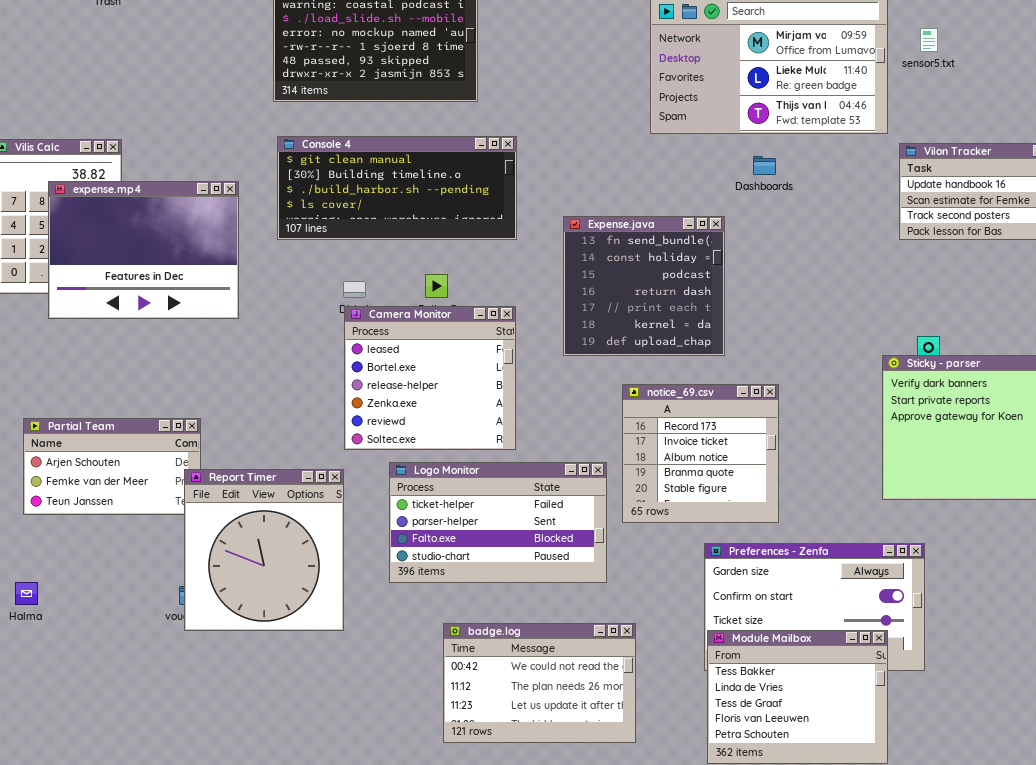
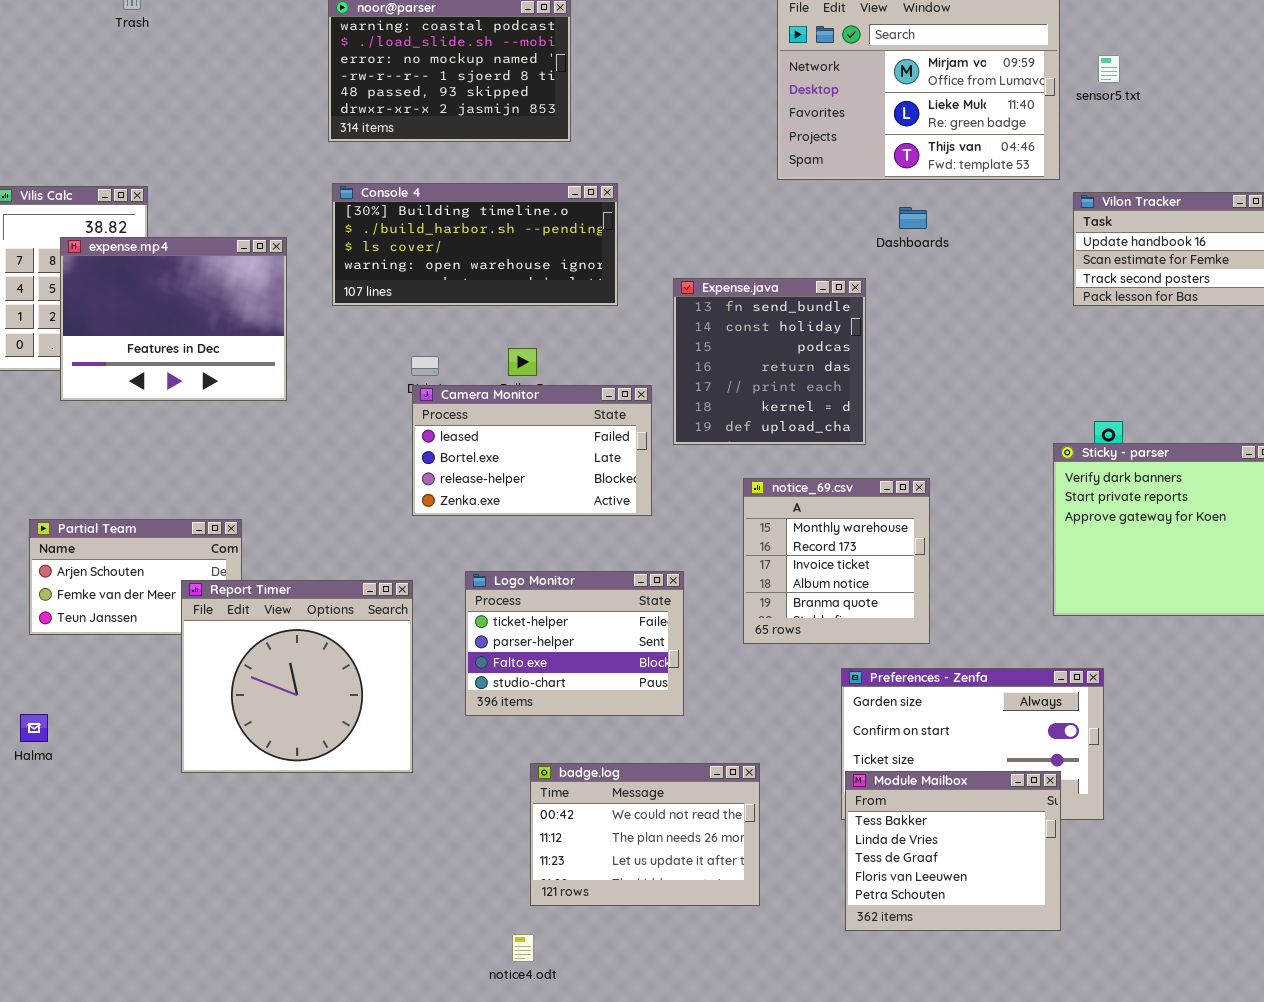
Console 4: [277,136,517,240] -> [332,183,618,306], scrolled down 1 row
Camera Monitor: [344,306,516,450] -> [412,385,652,516], resized
notice_69.csv: [622,384,779,523] -> [743,478,930,644], scrolled up 1 row
Logo Monitor: [389,462,607,583] -> [465,571,684,716], resized
Report Timer: [184,469,344,631] -> [181,580,413,773], resized

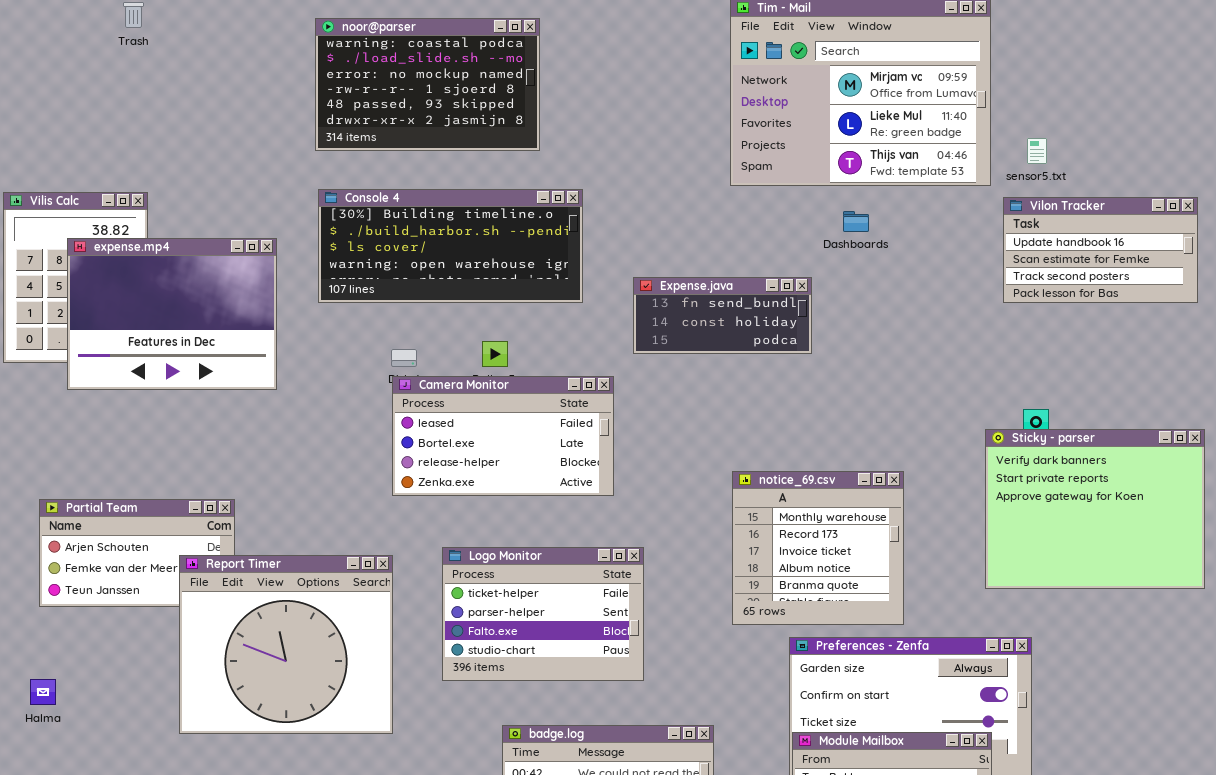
sensor5.txt: [1098,55,1120,83] -> [1027,138,1047,164], moved
Expense.java: [673,278,866,445] -> [633,277,812,354], resized
notice_69.csv: [743,478,930,644] -> [732,471,904,625], moved

